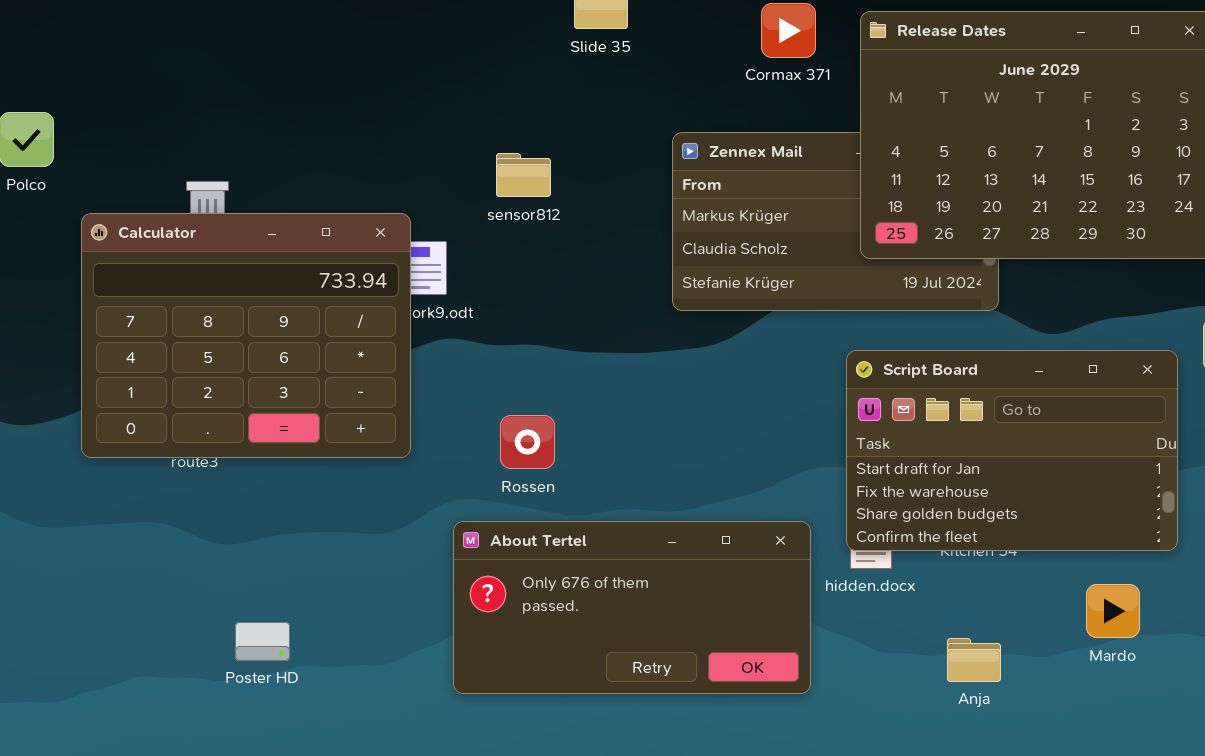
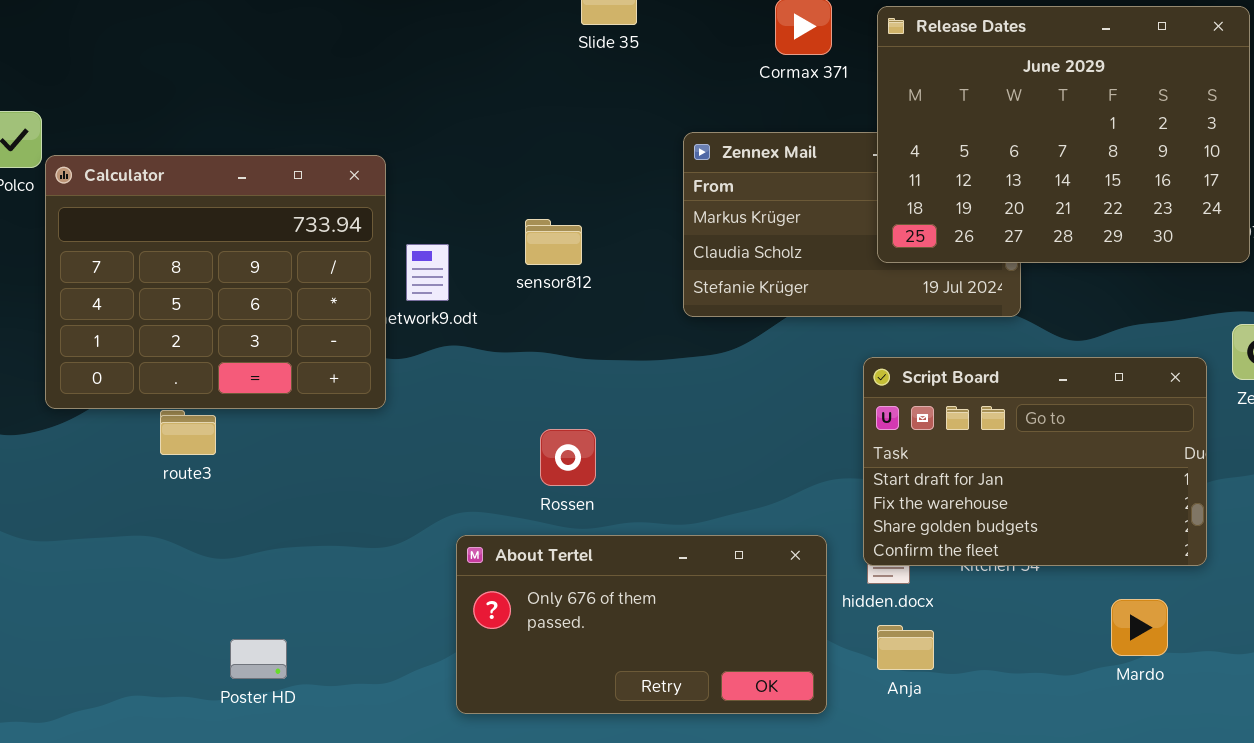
sensor812: [496,153,551,197] -> [525,219,582,265], moved
Calculator: [81,213,411,458] -> [45,155,386,409], moved
Rossen: [500,415,555,469] -> [540,429,596,486], moved
Anja: [947,638,1001,682] -> [877,625,934,670], moved

